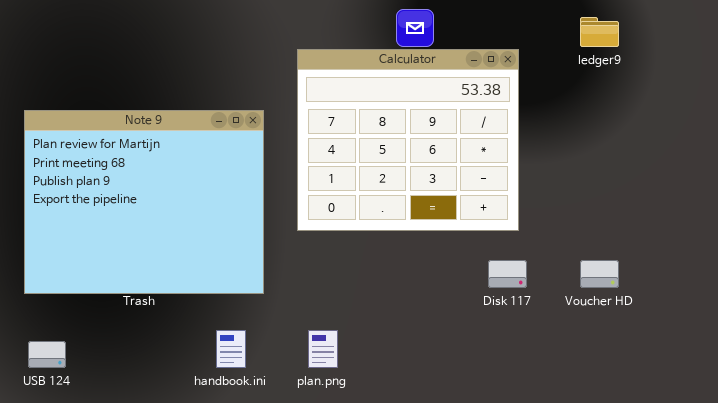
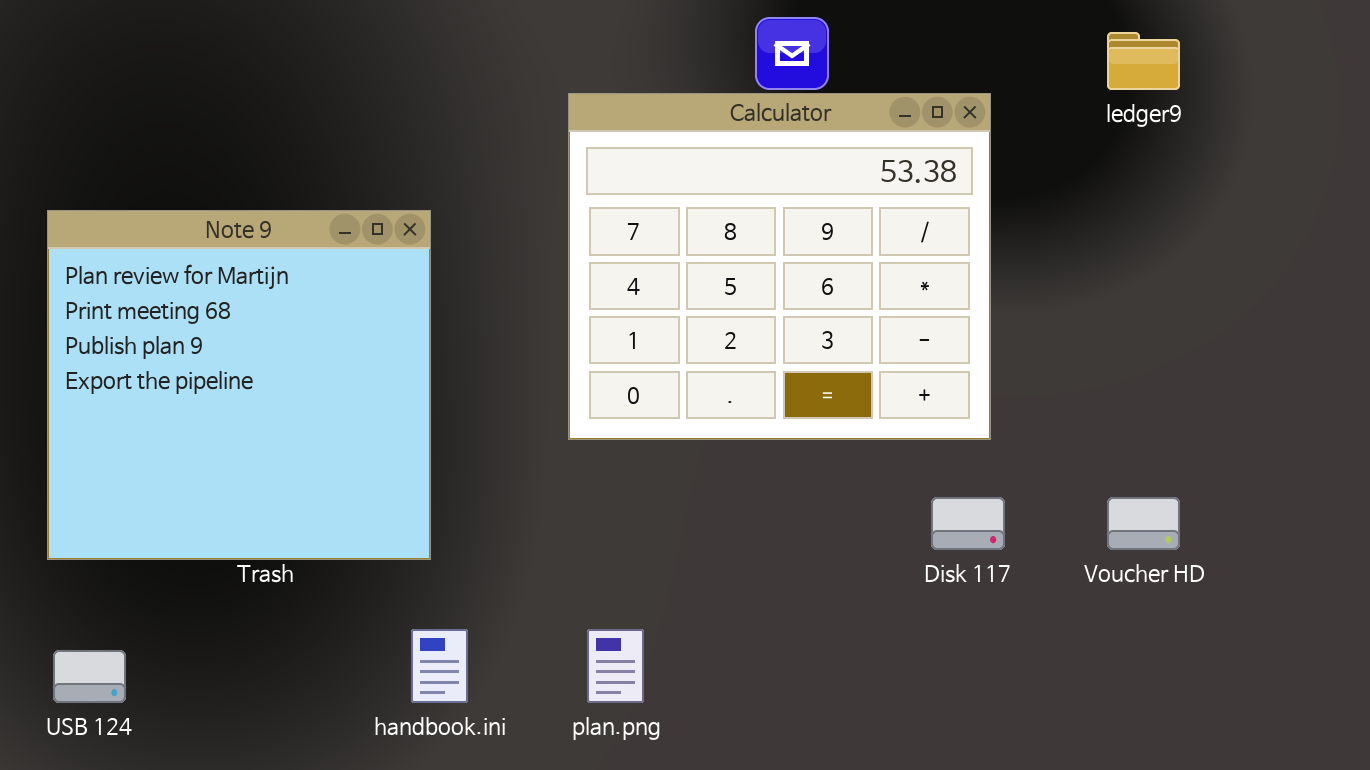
Note 9: [24,110,264,294] -> [47,210,431,560], resized

